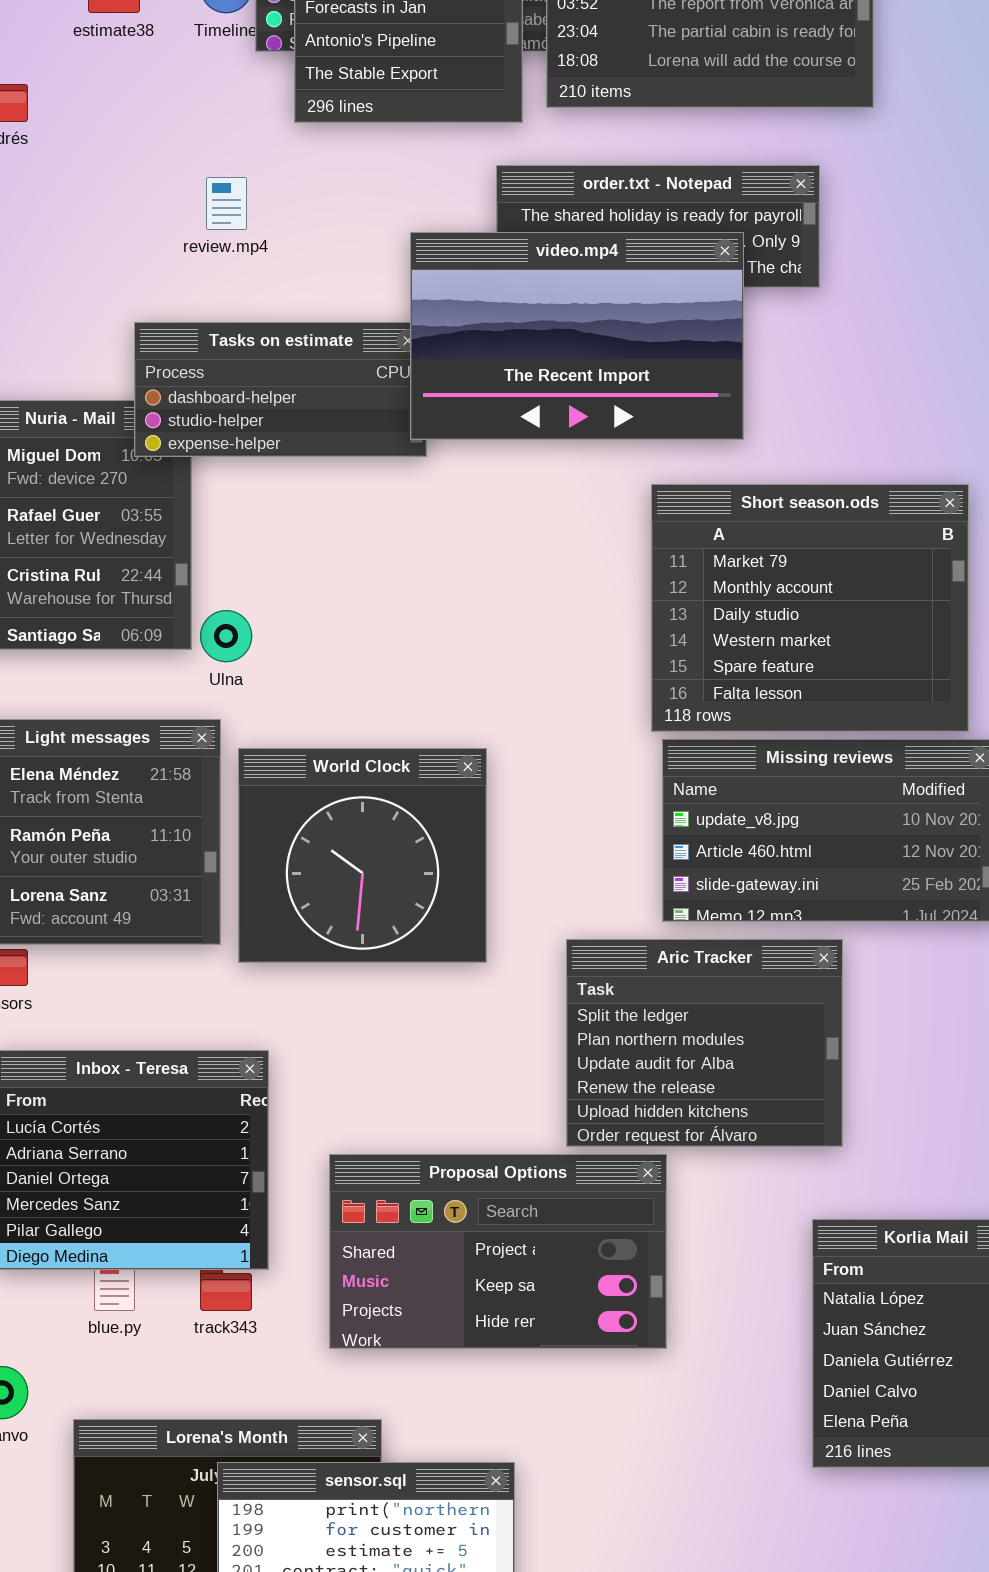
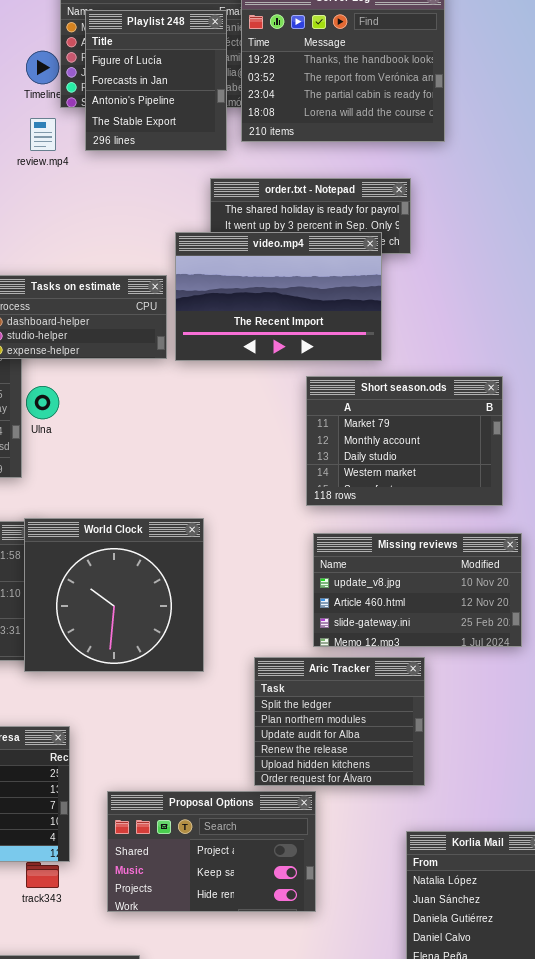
review.mp4: [206,177,247,230] -> [30,118,56,151], moved
video.mp4: [410,232,744,440] -> [175,232,382,361], moved
Short season.ods: [651,484,969,732] -> [306,376,503,506], resized
Ulna: [200,610,252,662] -> [26,386,59,419], moved
World Clock: [238,748,487,963] -> [24,518,204,672], resized

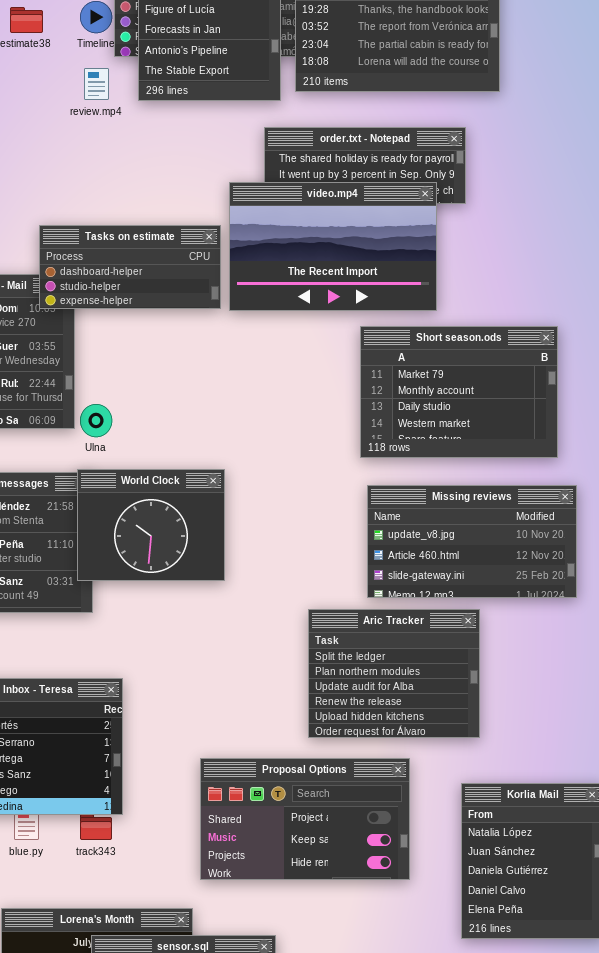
Ulna: [26,386,59,419] -> [80,404,112,437], moved
World Clock: [24,518,204,672] -> [77,469,225,581], resized
Proposal Options: [107,791,316,912] -> [200,758,410,880], moved

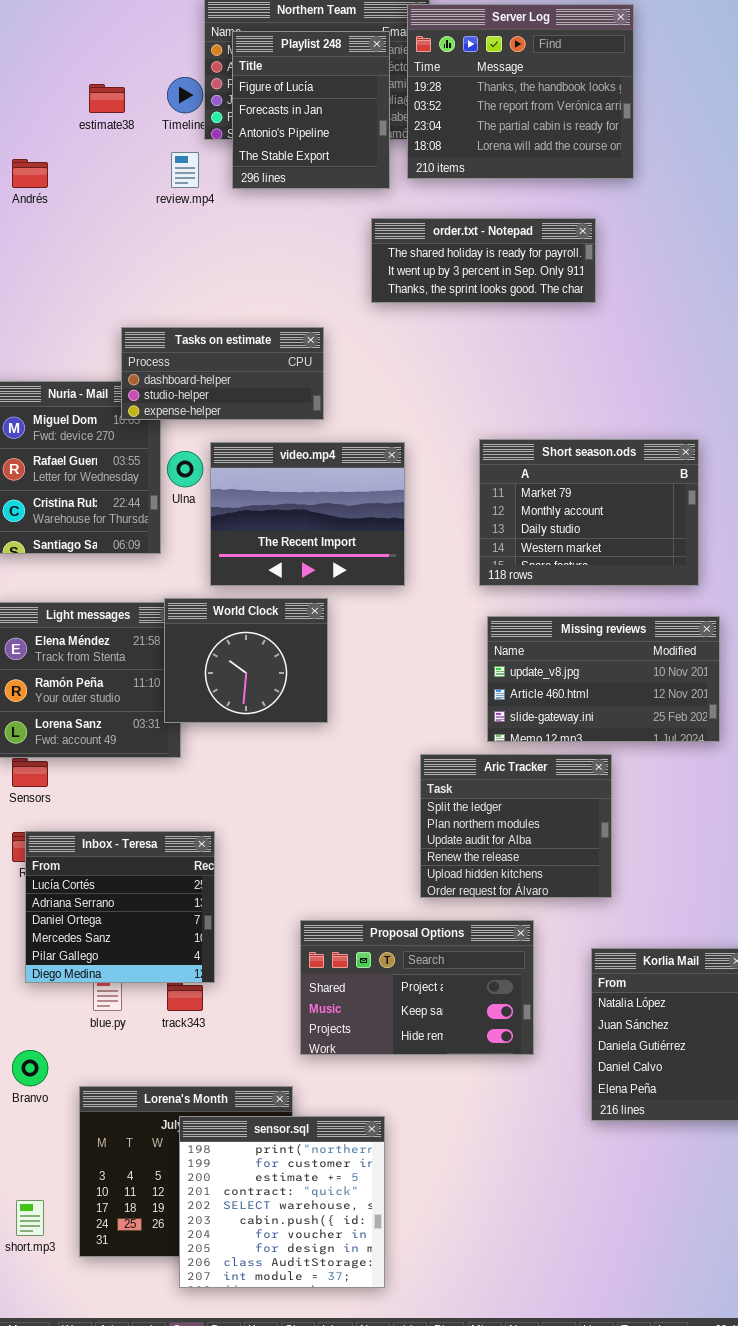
video.mp4: [229,182,437,311] -> [210,442,405,586], moved, resized
Ulna: [80,404,112,437] -> [167,451,203,487], moved

